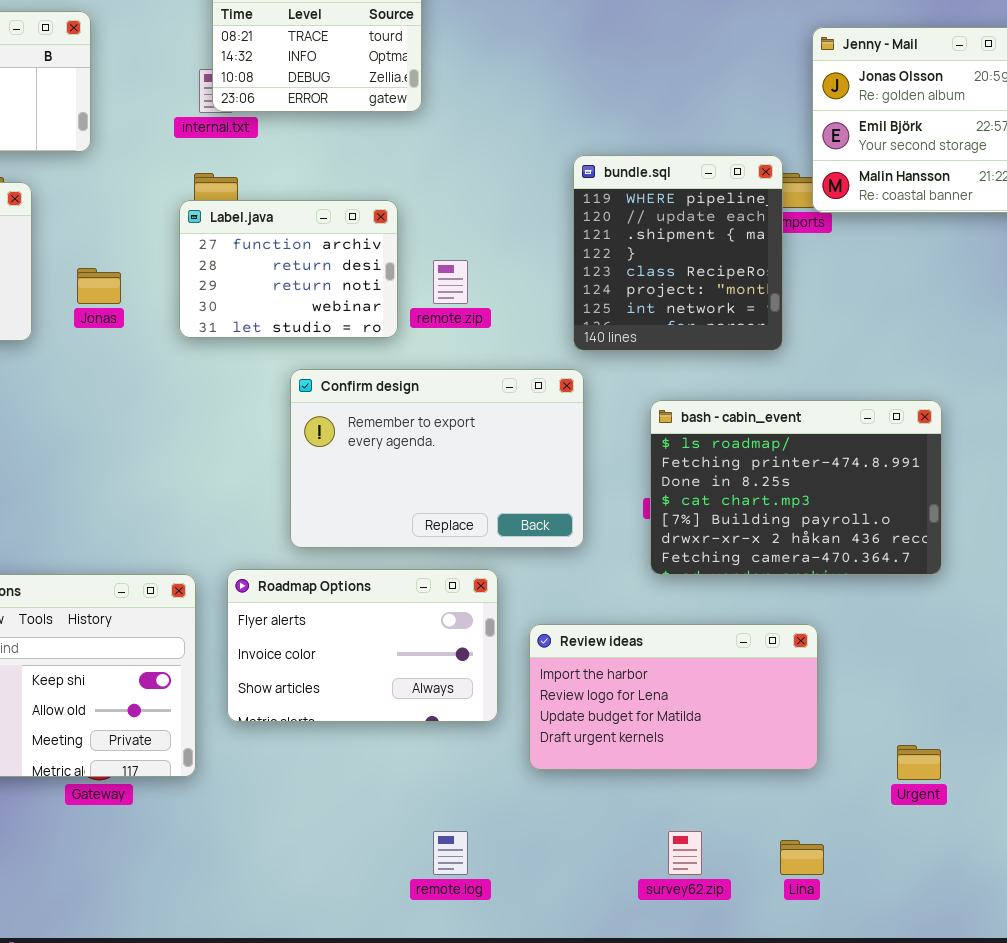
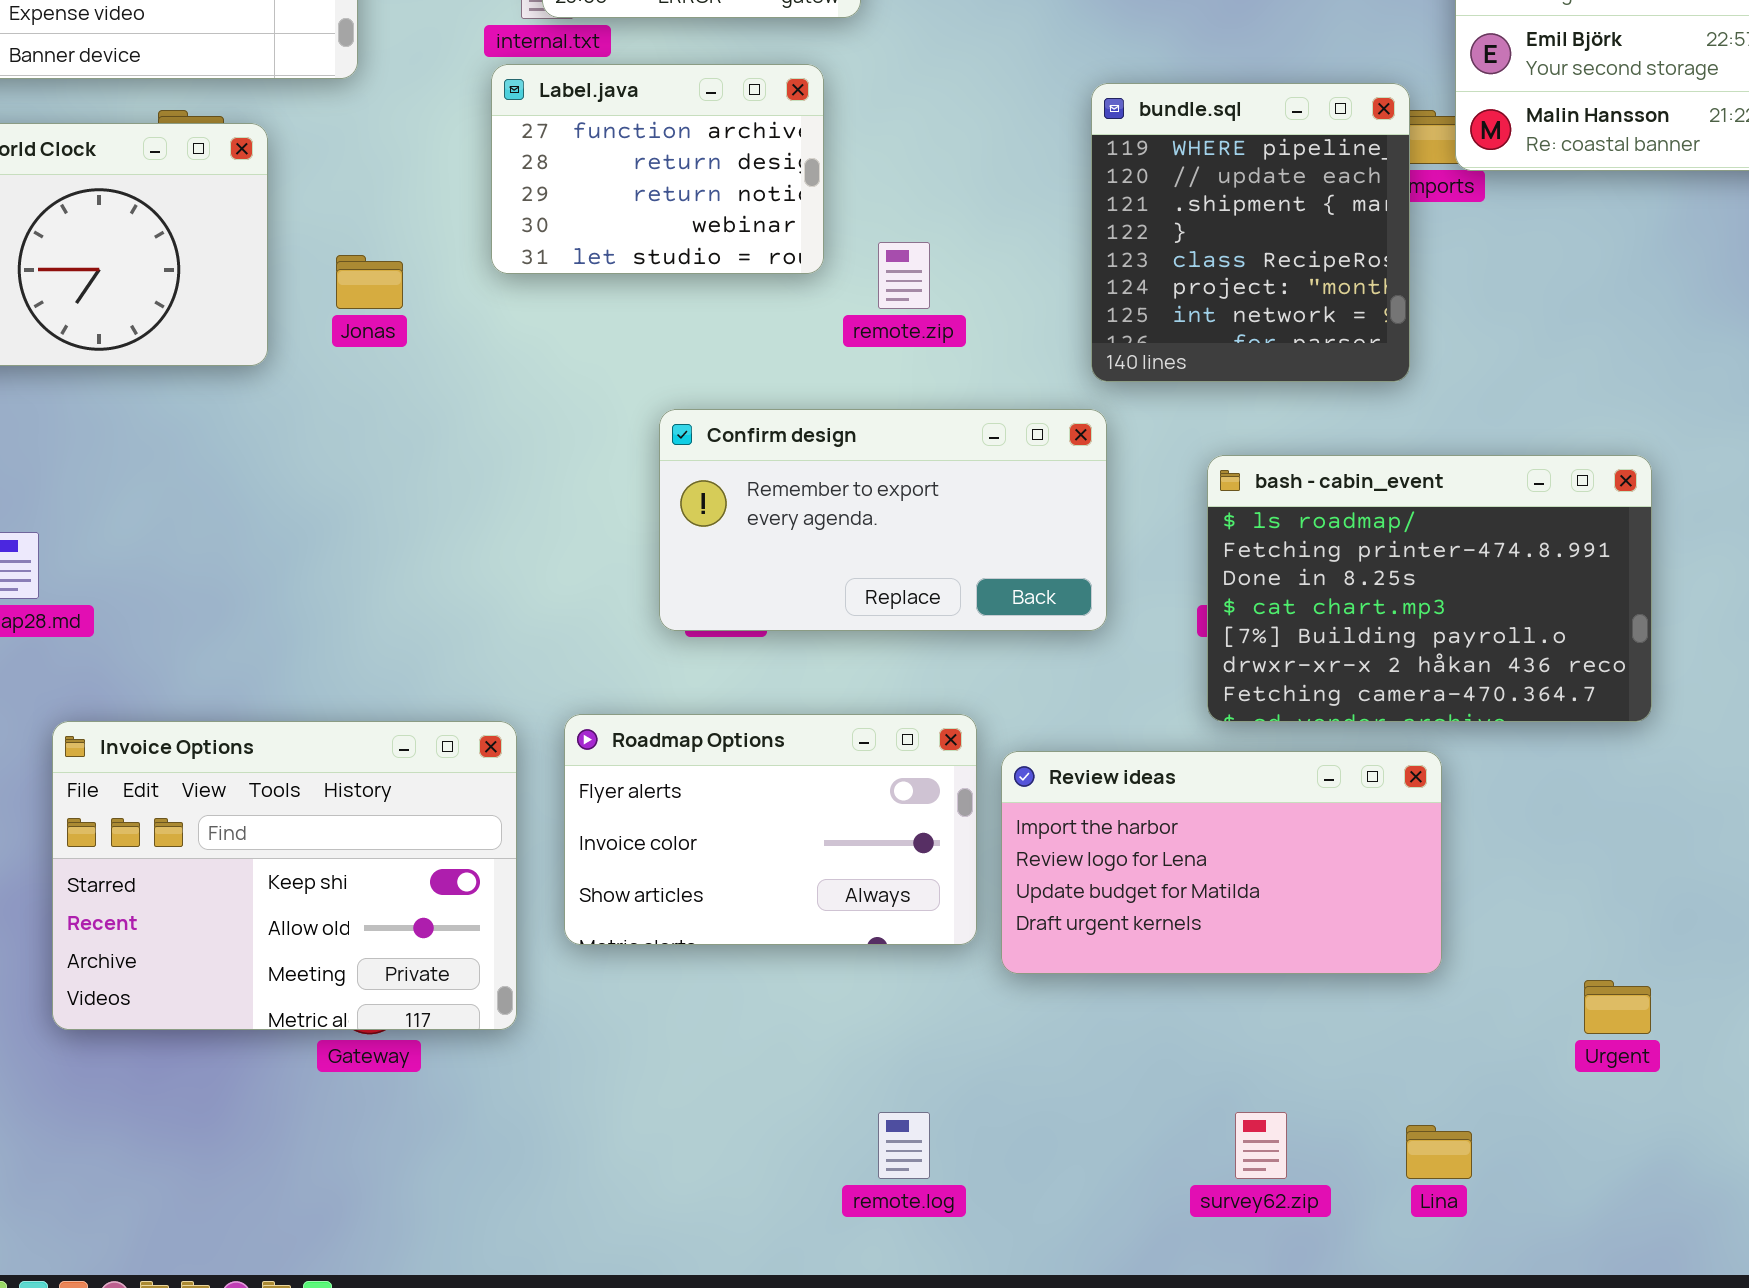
Label.java: [179,200,398,338] -> [491,64,824,274], moved
Confirm design: [290,369,584,548] -> [659,409,1107,631], resized
Review ideas: [529,624,818,770] -> [1001,751,1442,974], moved

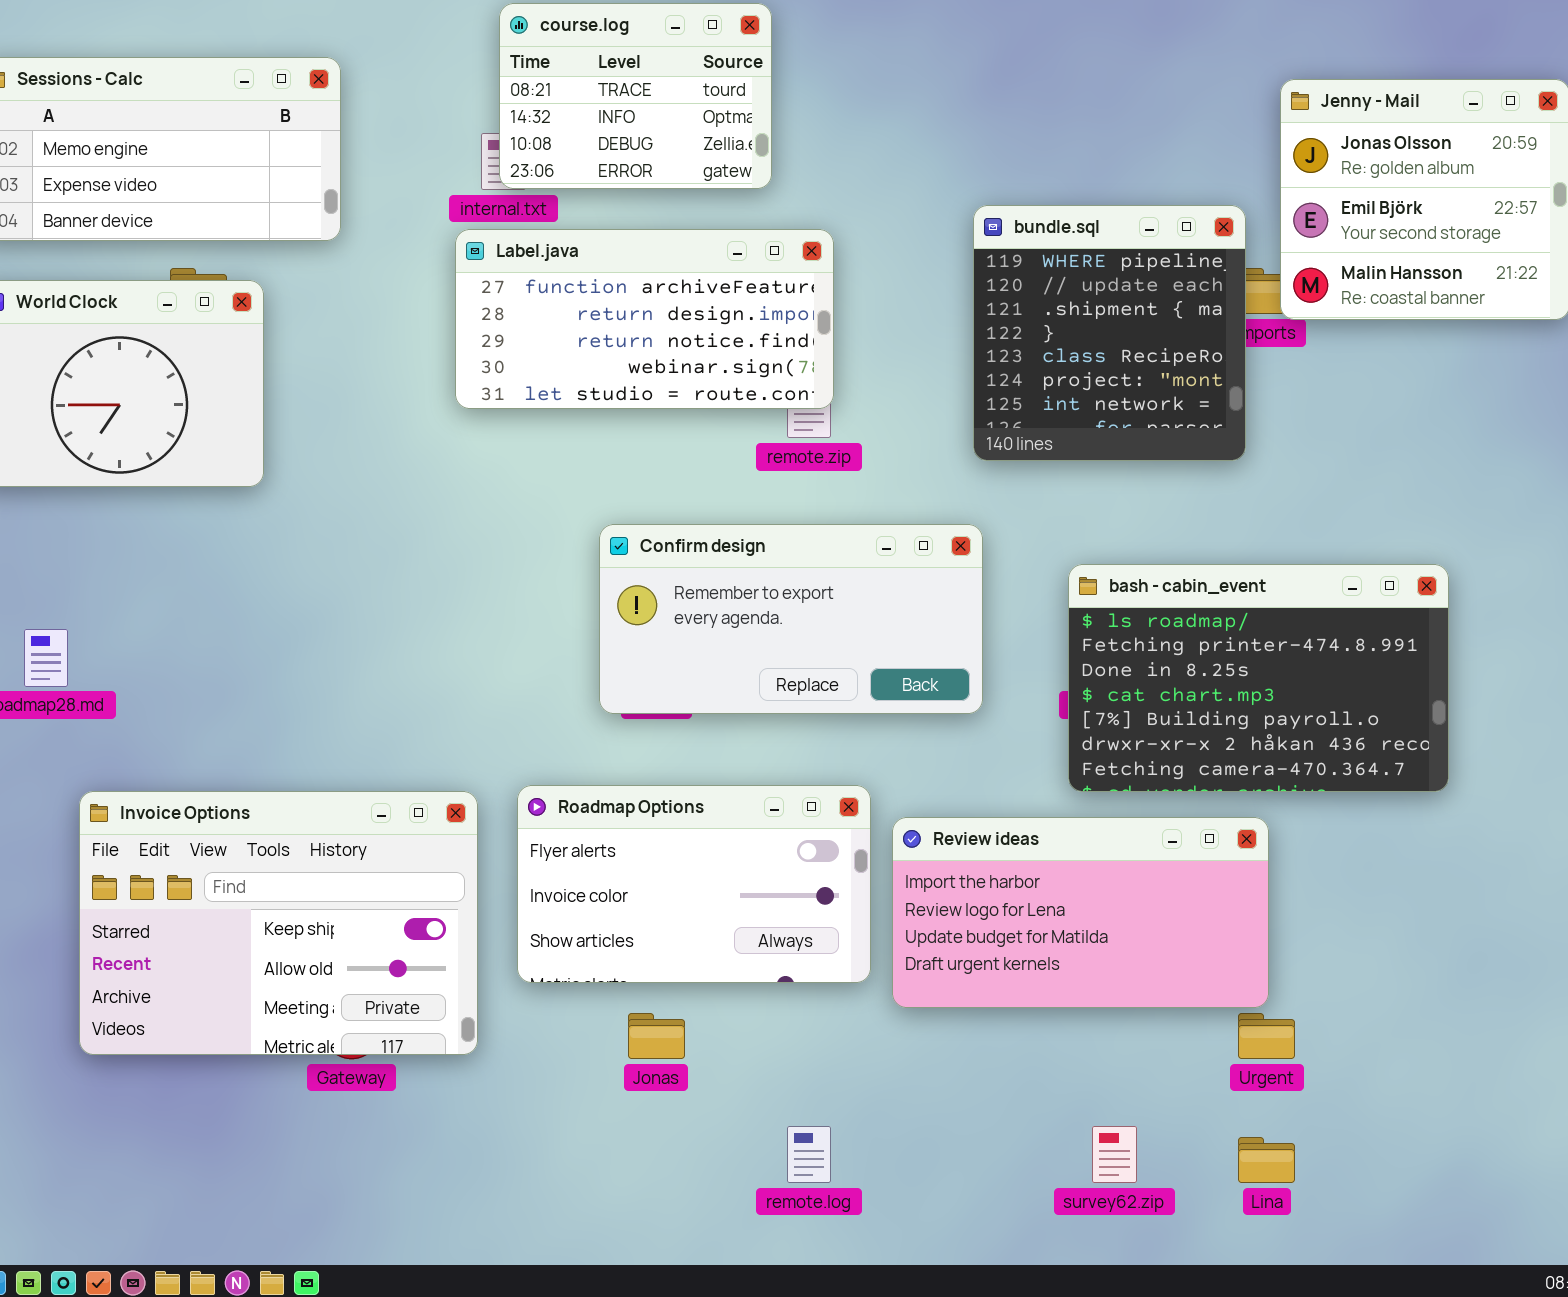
Label.java: [491,64,824,274] -> [455,229,834,409], resized
bundle.sql: [1091,83,1410,382] -> [973,205,1246,461], moved
Jonas: [336,255,403,309] -> [628,1013,685,1059], moved
Urgent: [1584,980,1651,1034] -> [1238,1013,1295,1059], moved

